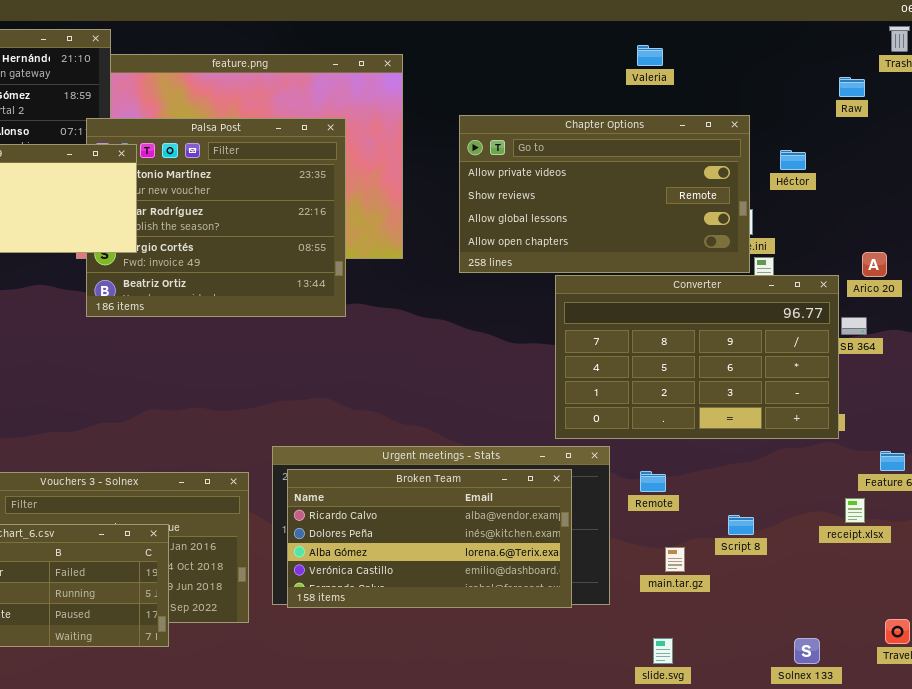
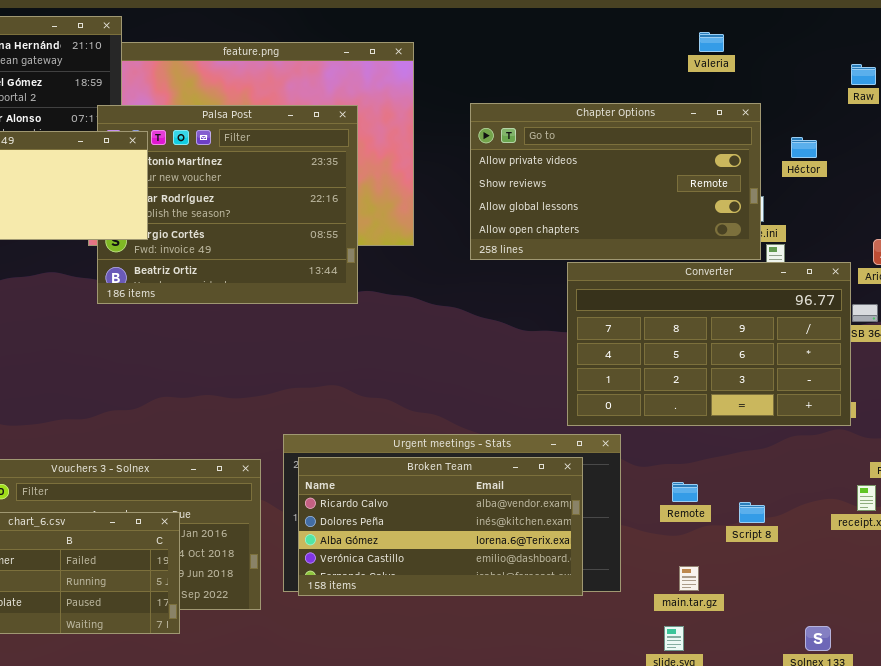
Valeria: [637,45,663,66] -> [699,32,724,52], moved
Remote: [640,471,666,492] -> [672,482,698,502], moved
main.tar.gz: [665,547,685,572] -> [679,566,699,591], moved

